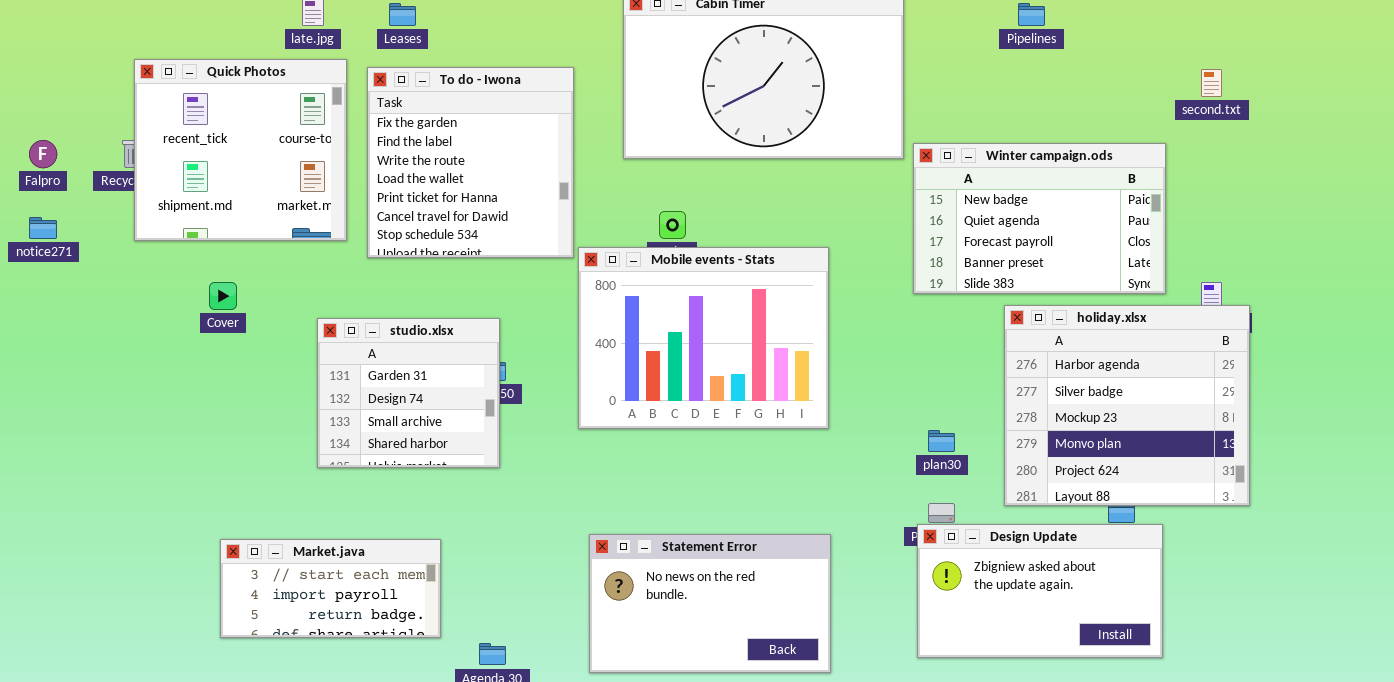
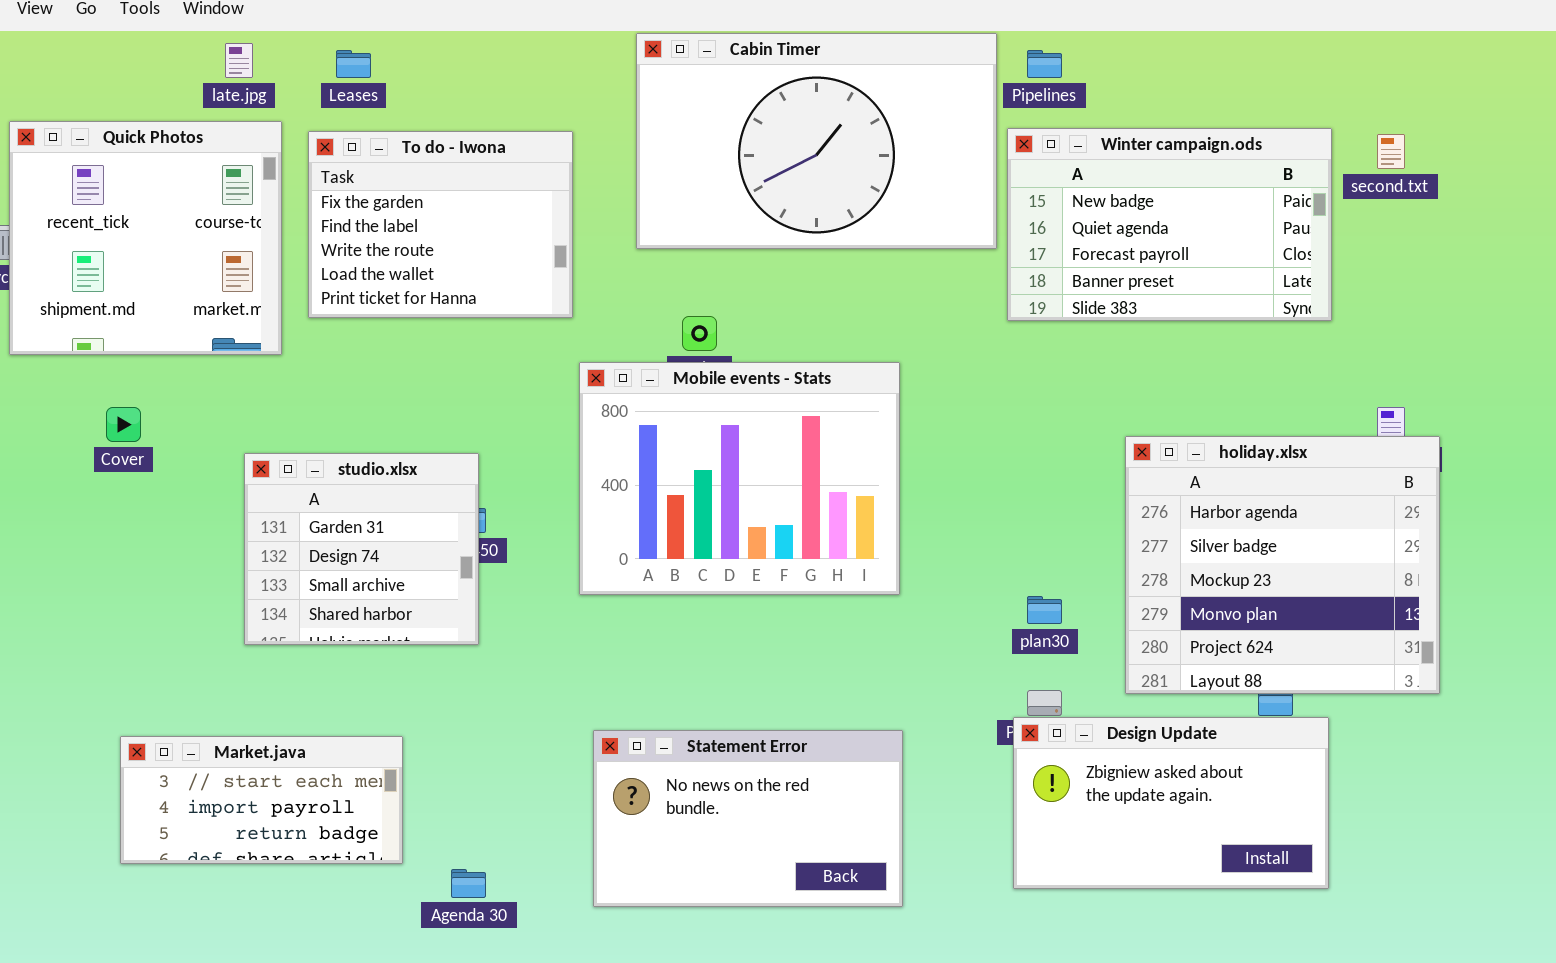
Pipelines: [1018,3,1045,26] -> [1027,50,1062,78], moved
To do - Iwona: [367,67,574,258] -> [308,131,573,318], resized
Winter campaign.ods: [913,143,1166,294] -> [1007,128,1332,321], moved

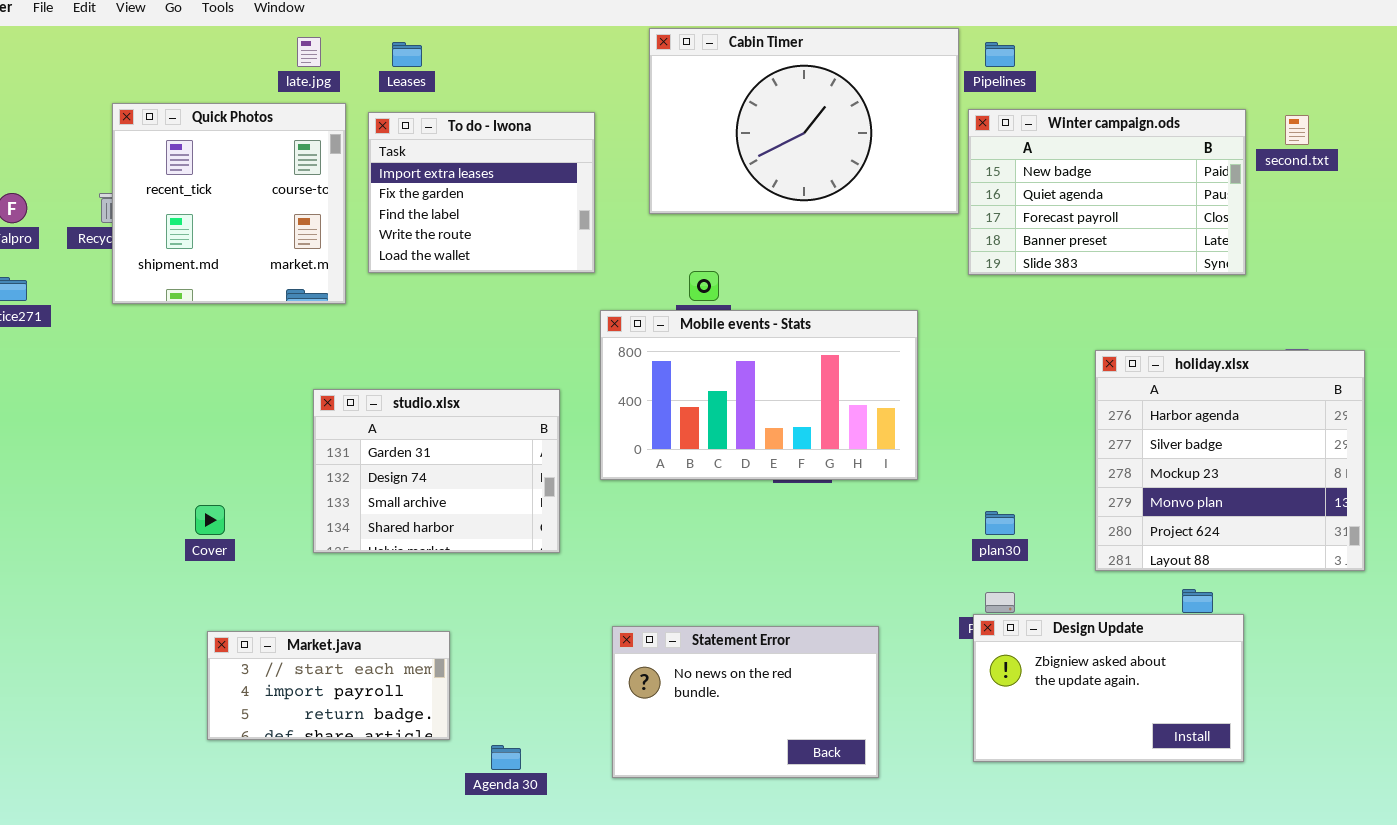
To do - Iwona: [308,131,573,318] -> [368,112,595,273], scrolled up 1 row
Mobile events - Stats: [579,362,900,595] -> [600,310,918,480], resized
Cover: [106,407,141,442] -> [195,505,225,535], moved
holiday.xlsx: [1125,436,1440,694] -> [1095,350,1365,571], moved
studio.xlsx: [244,453,479,645] -> [313,389,560,553], resized

